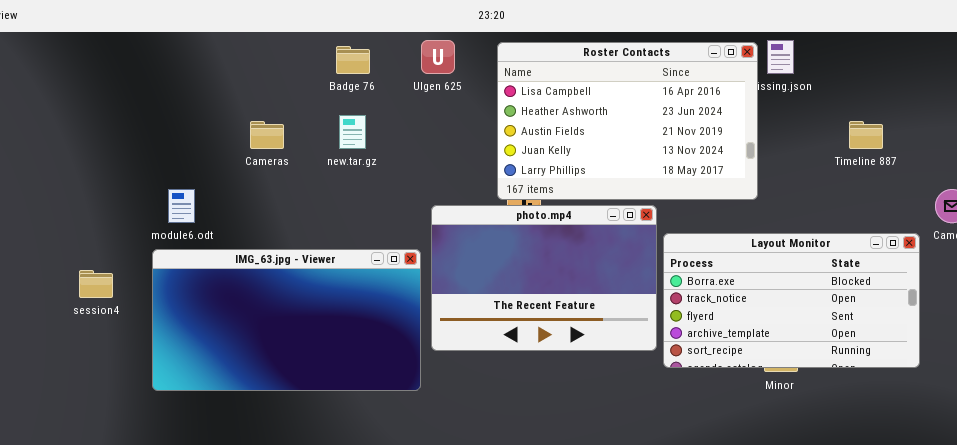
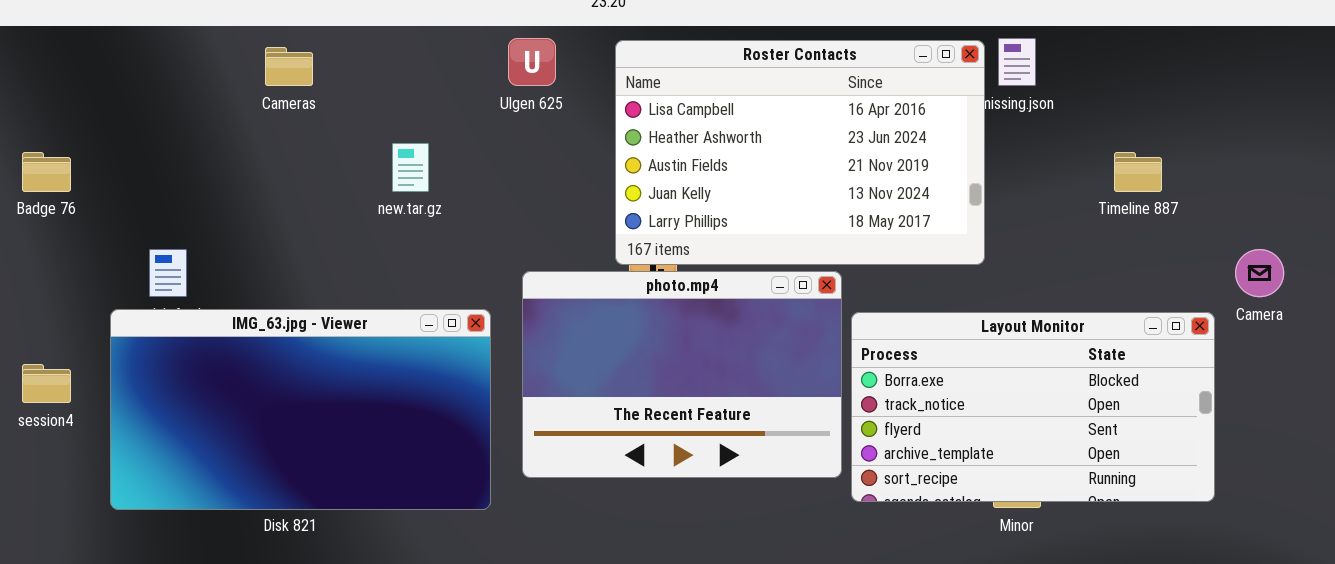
Badge 76: [336,46,370,74] -> [22,152,71,192], moved
Cameras: [250,121,284,149] -> [265,47,313,86], moved
IMG_63.jpg - Viewer: [152,249,421,391] -> [110,309,491,510], moved

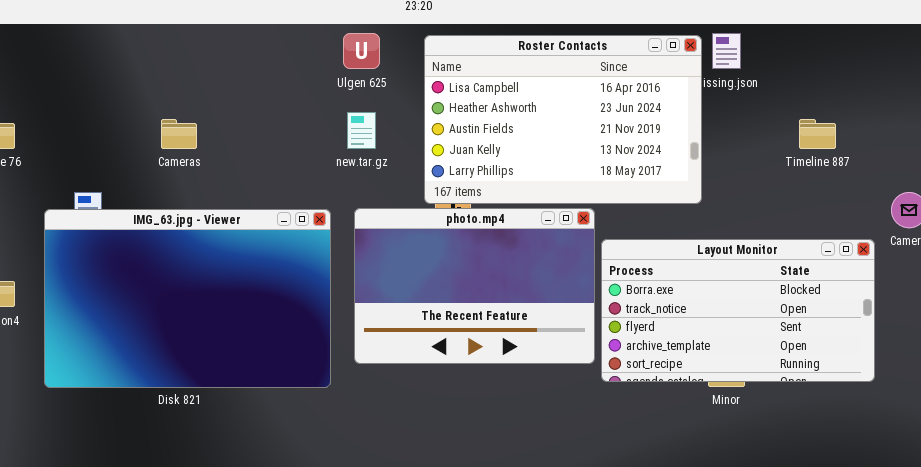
Cameras: [265,47,313,86] -> [161,119,197,149], moved
new.tar.gz: [392,143,429,192] -> [347,112,376,149], moved
IMG_63.jpg - Viewer: [110,309,491,510] -> [44,209,331,388], resized

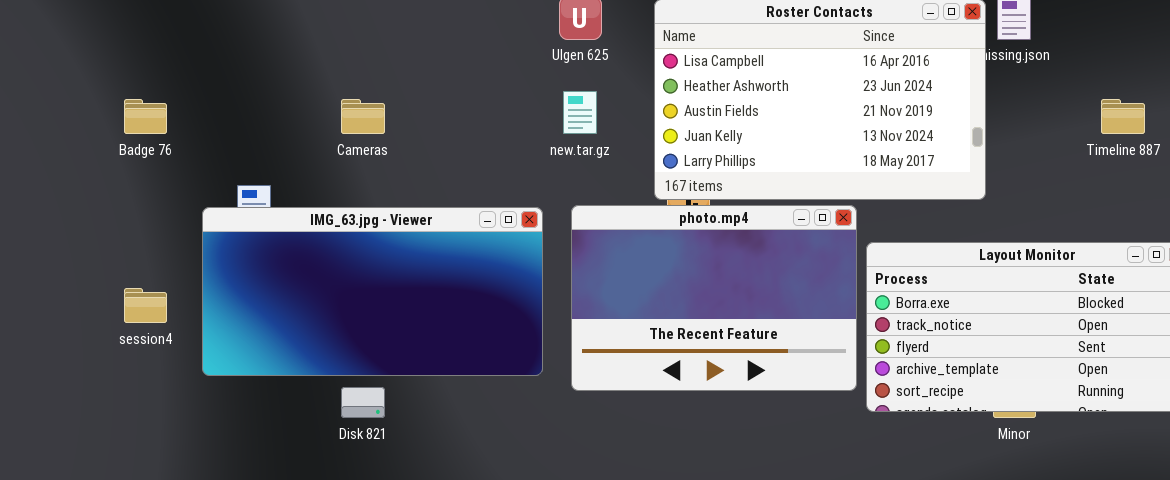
IMG_63.jpg - Viewer: [44,209,331,388] -> [202,207,543,376], resized

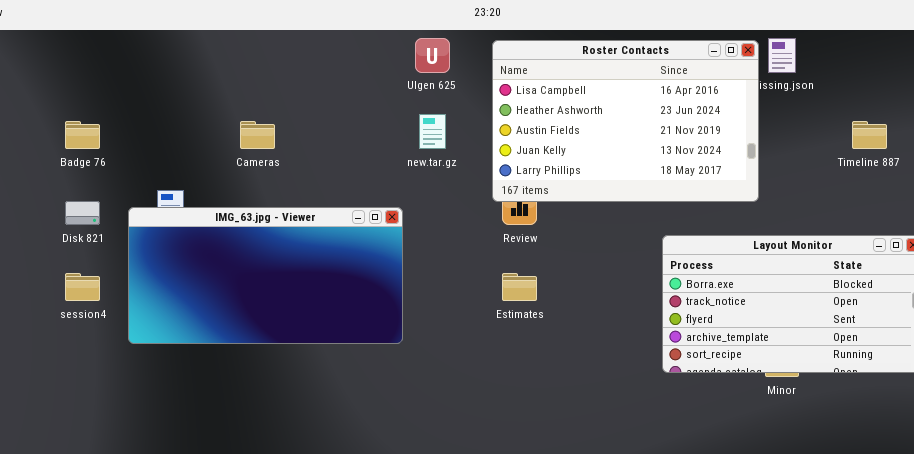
photo.mp4: [571,205,857,391] -> none, closed
Disk 821: [341,387,385,418] -> [65,201,100,225], moved

